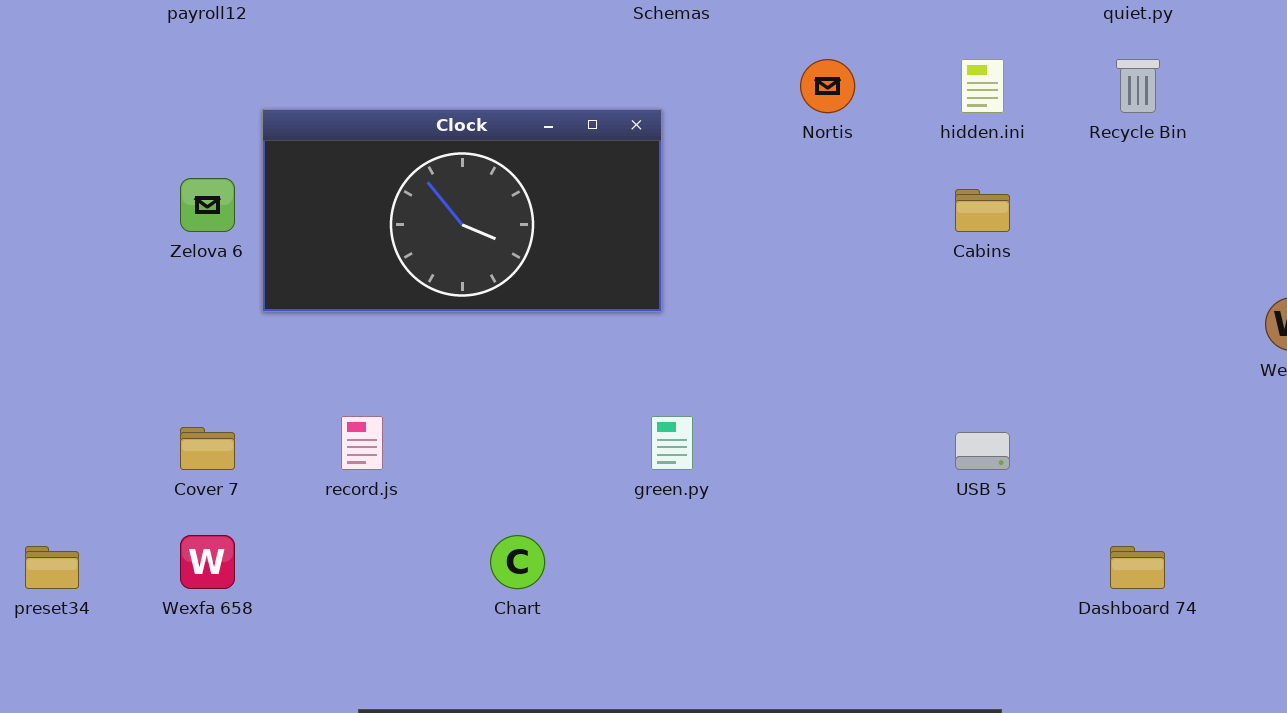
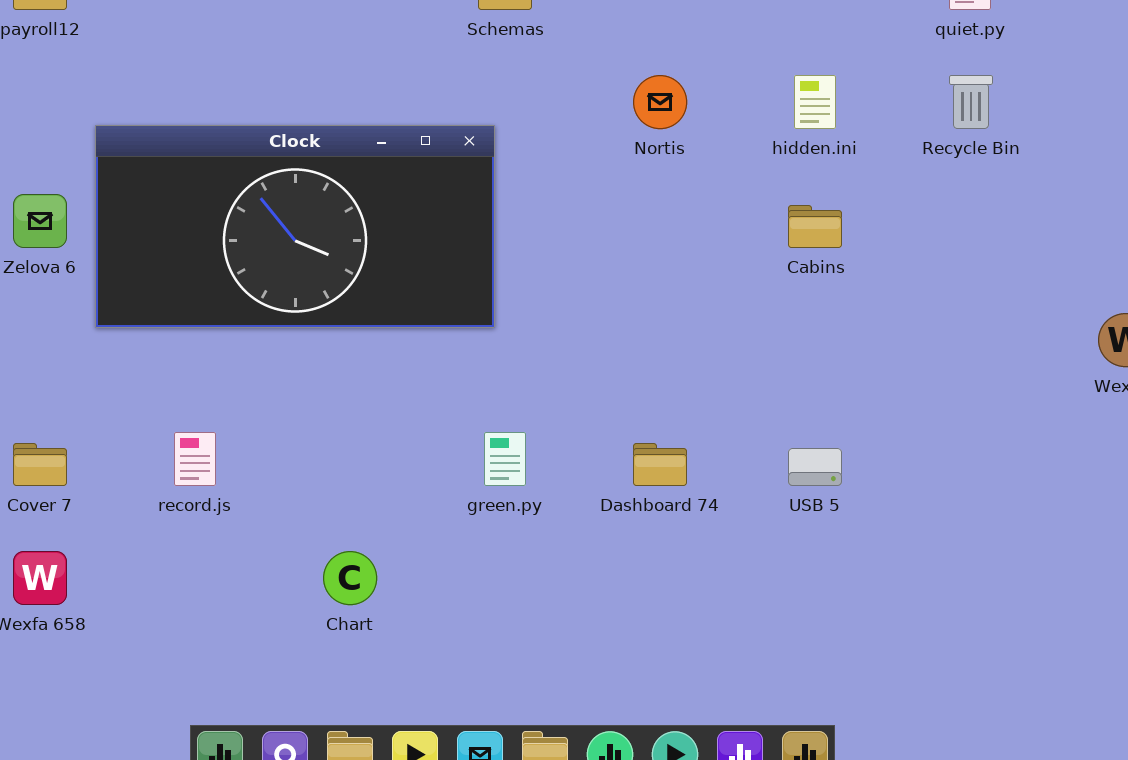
Dashboard 74: [1110,546,1165,589] -> [633,443,687,486], moved

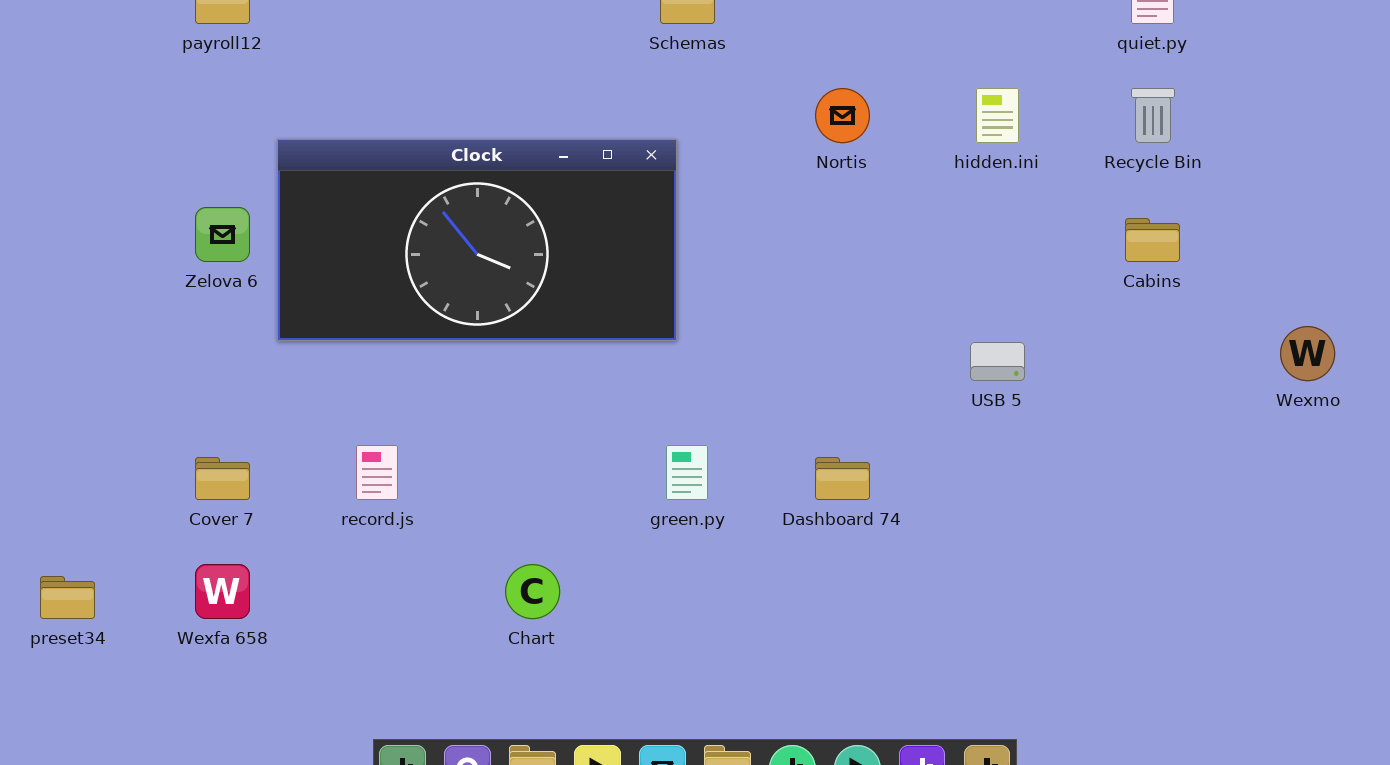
Cabins: [788,205,842,248] -> [1125,218,1180,262], moved
USB 5: [788,448,842,486] -> [970,342,1025,381], moved

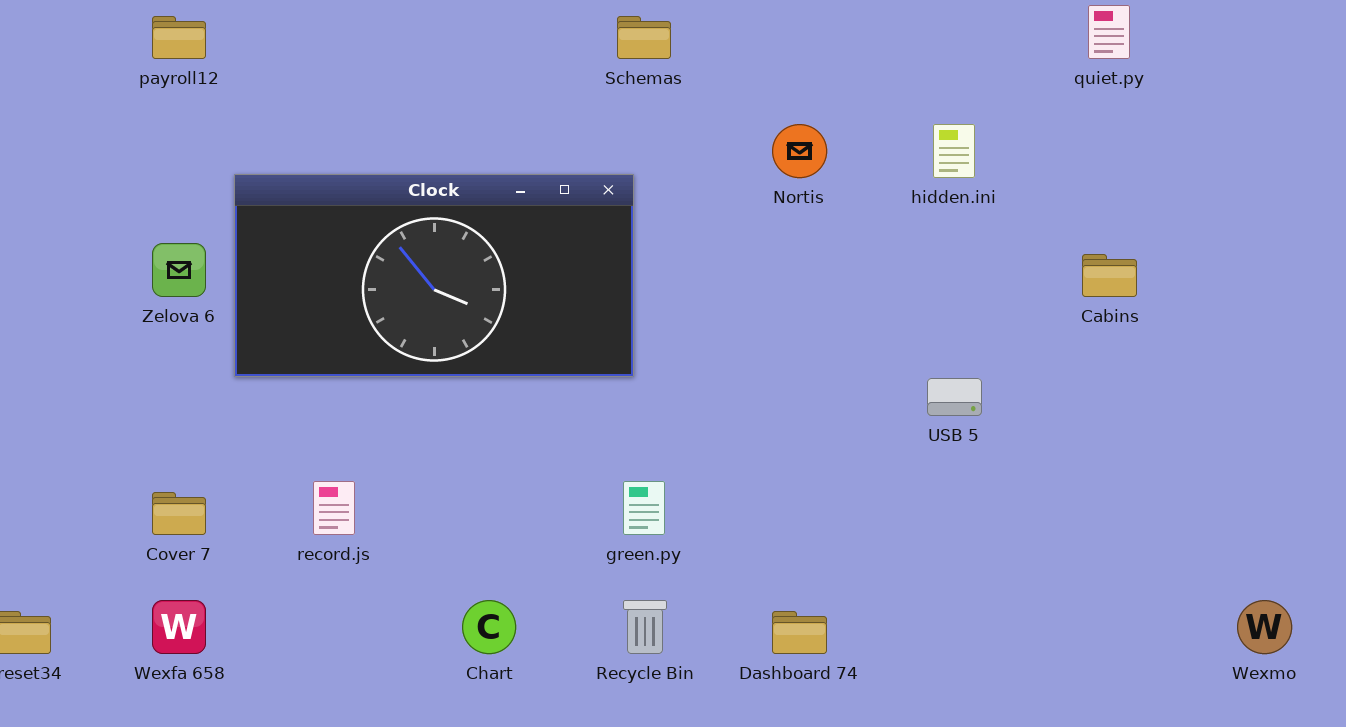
Recycle Bin: [1131,88,1175,143] -> [623,600,667,654], moved
Wexmo: [1280,326,1335,381] -> [1237,600,1292,654], moved
Dashboard 74: [815,457,870,500] -> [772,611,827,654], moved

